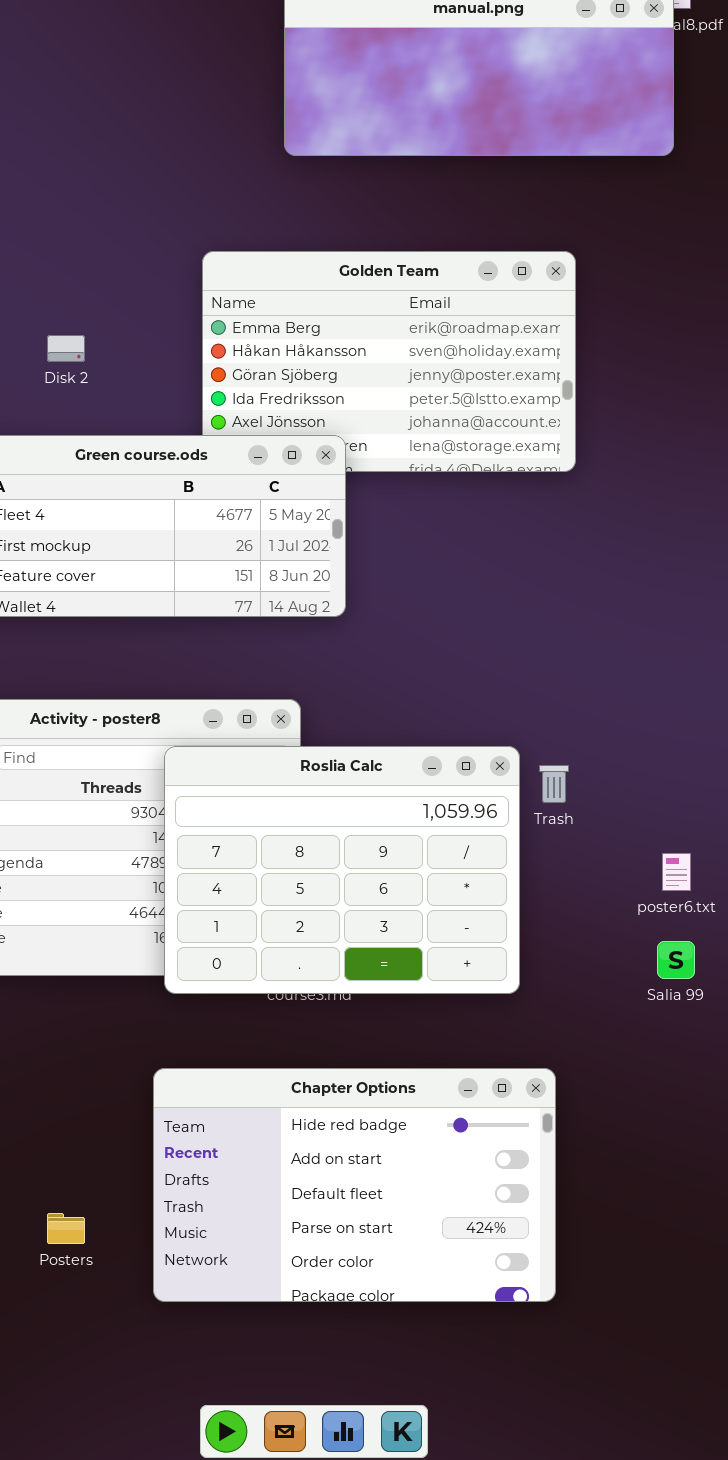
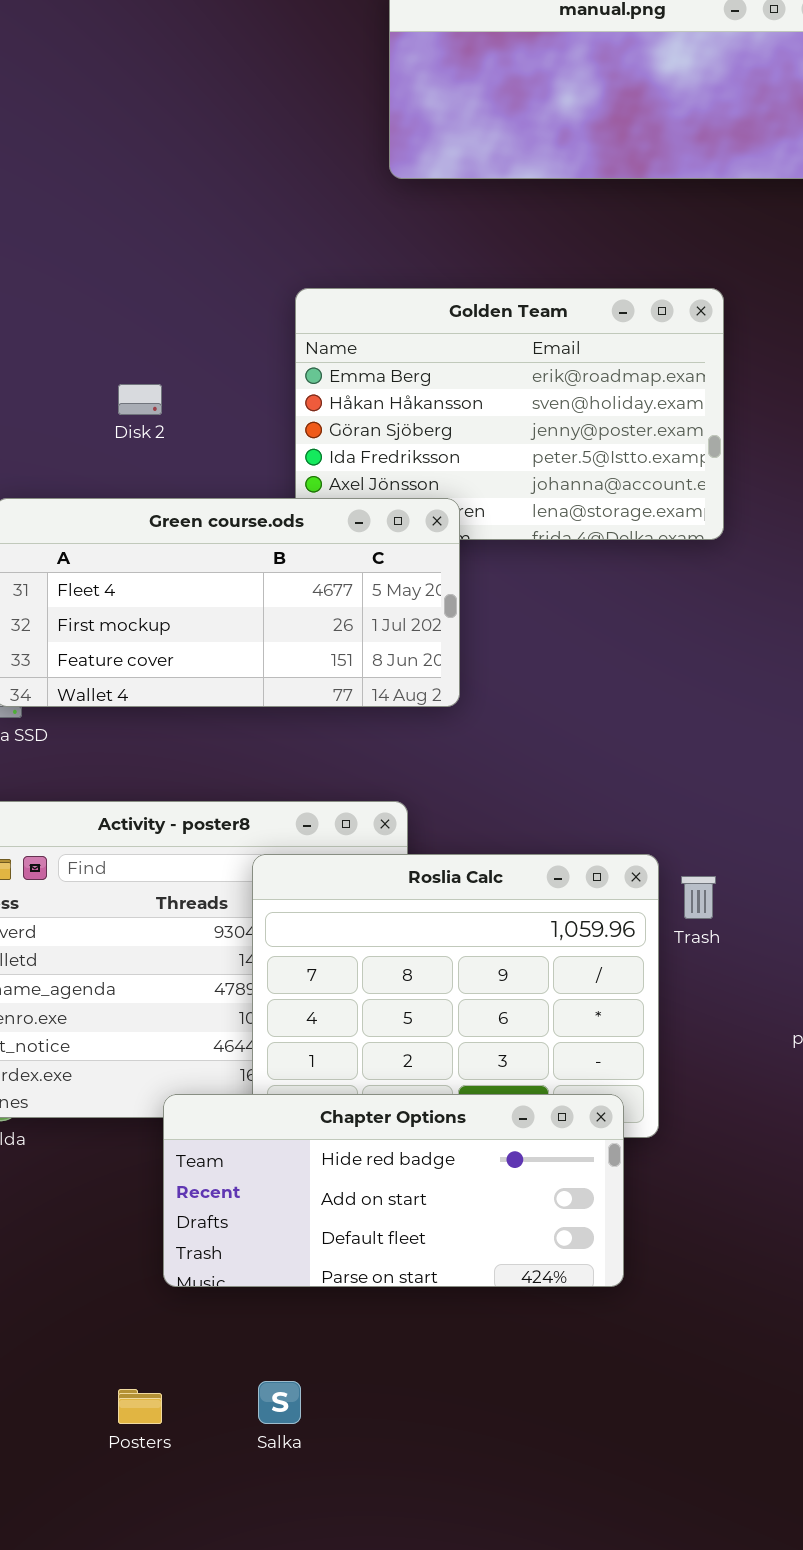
Chapter Options: [153,1068,556,1302] -> [163,1094,624,1287], moved, resized

